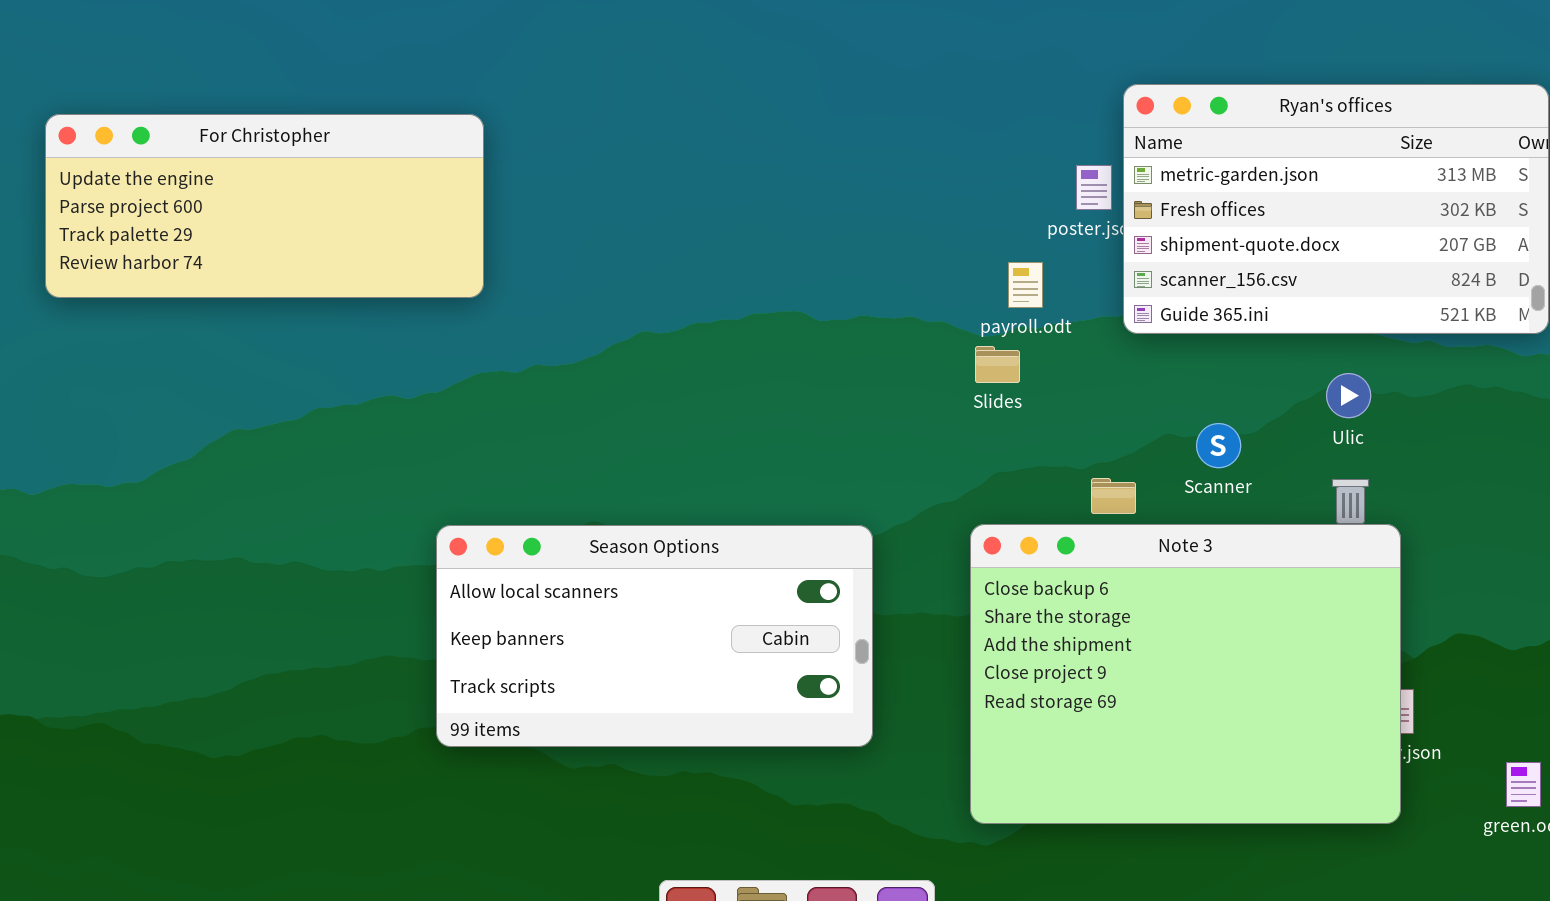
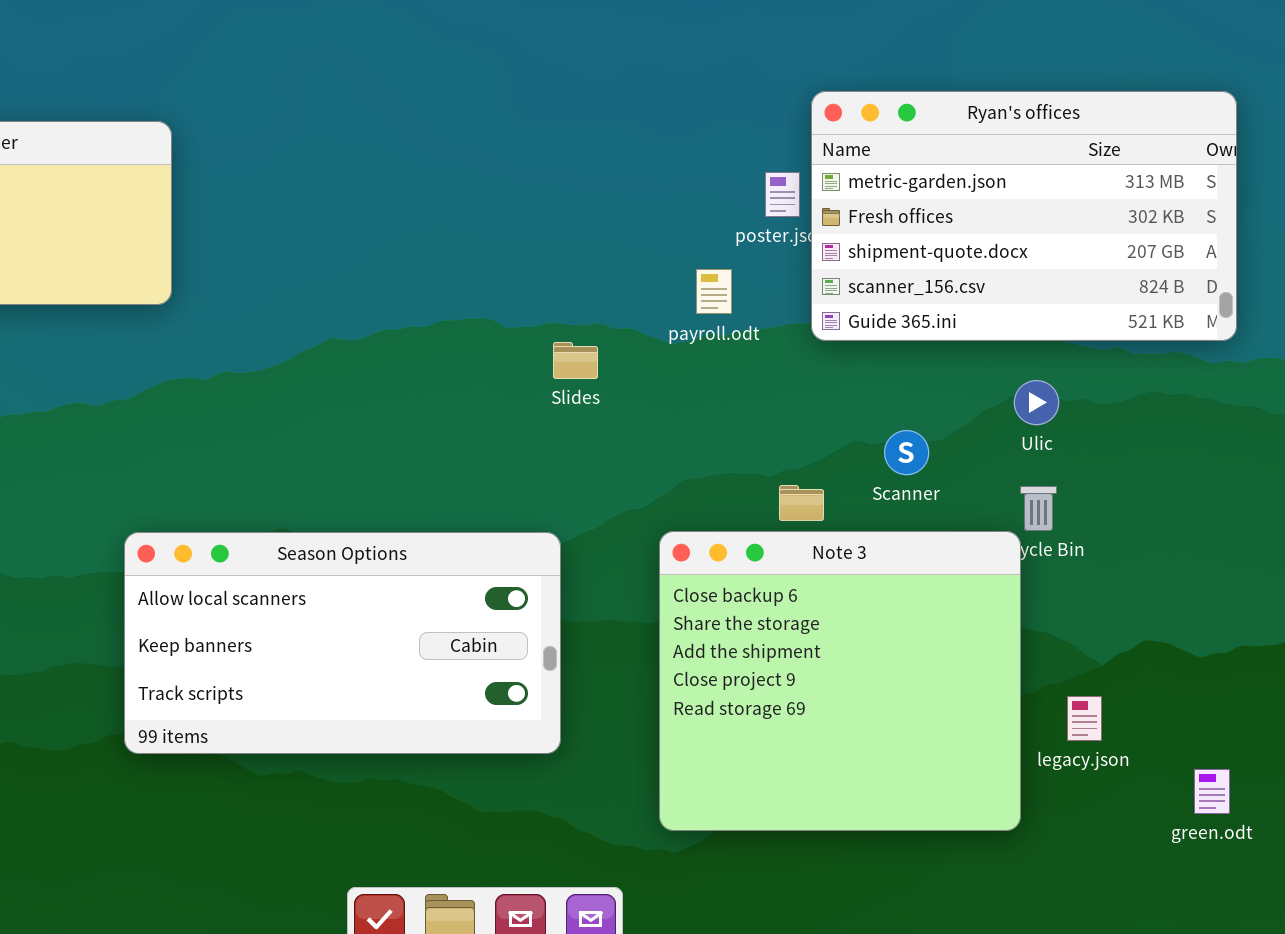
Slides: [975,346,1020,383] -> [553,342,598,379], moved
Note 3: [970,524,1401,824] -> [659,531,1021,831], resized

